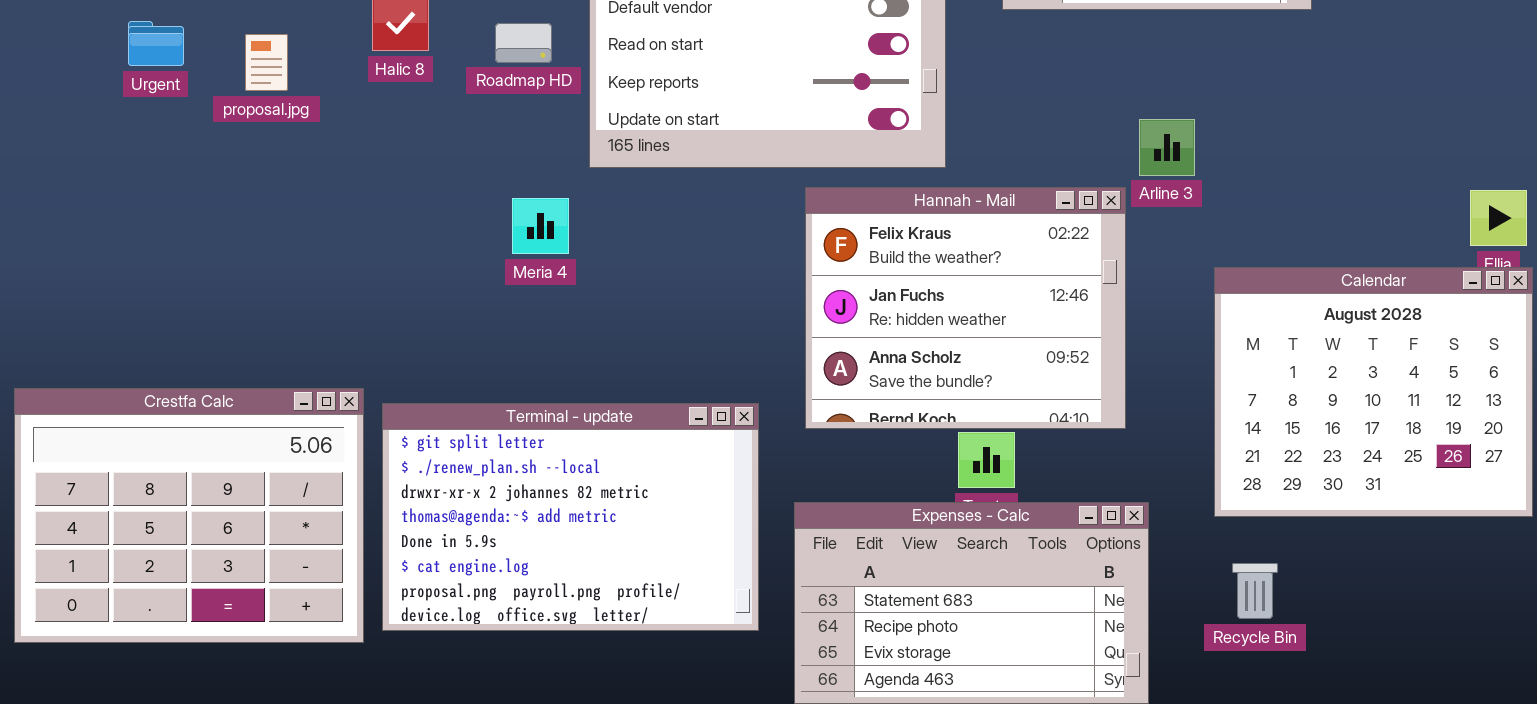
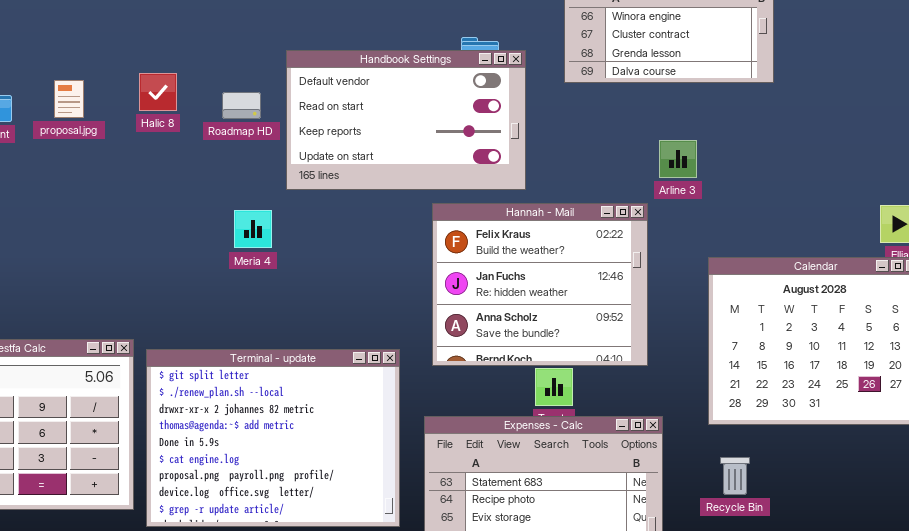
proposal.jpg: [245,34,288,91] -> [54,80,84,118], moved
Arline 3: [1139,119,1195,176] -> [659,140,697,178], moved
Terminal - update: [382,403,759,631] -> [146,349,400,527], resized

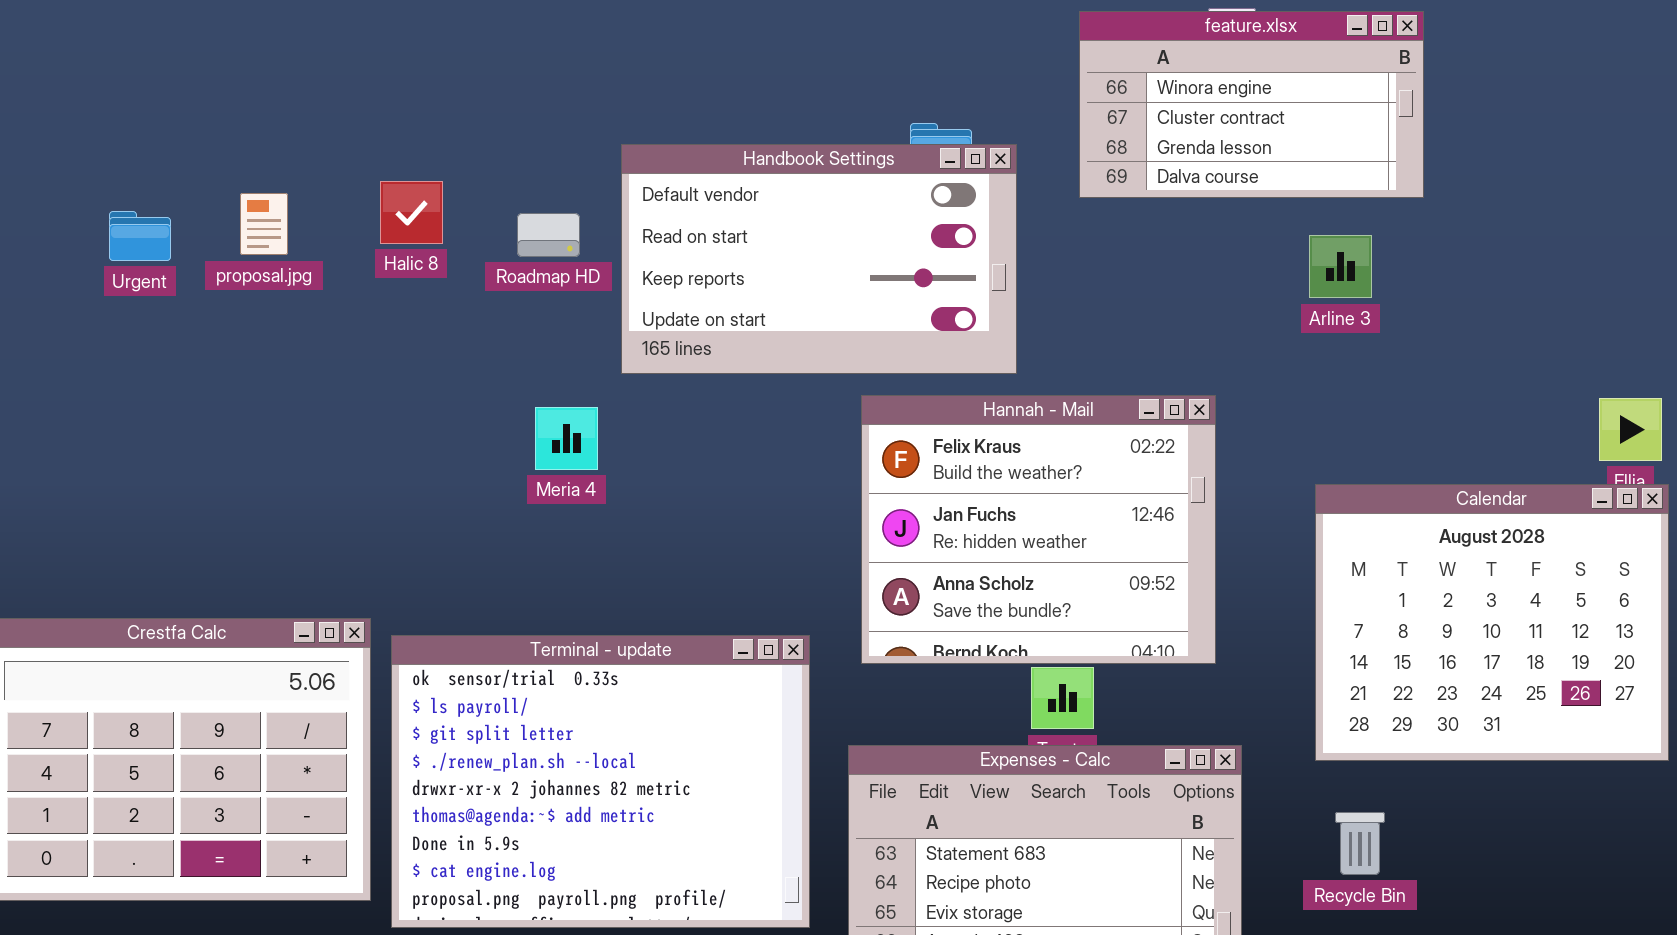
Arline 3: [659,140,697,178] -> [1309,235,1372,298], moved
Terminal - update: [146,349,400,527] -> [391,635,810,928], scrolled up 2 rows

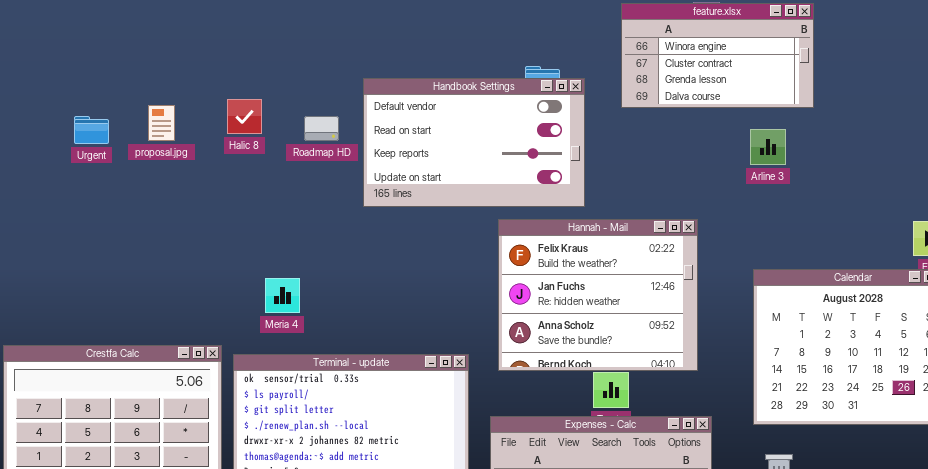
Meria 4: [535,407,598,470] -> [265,278,300,313], moved

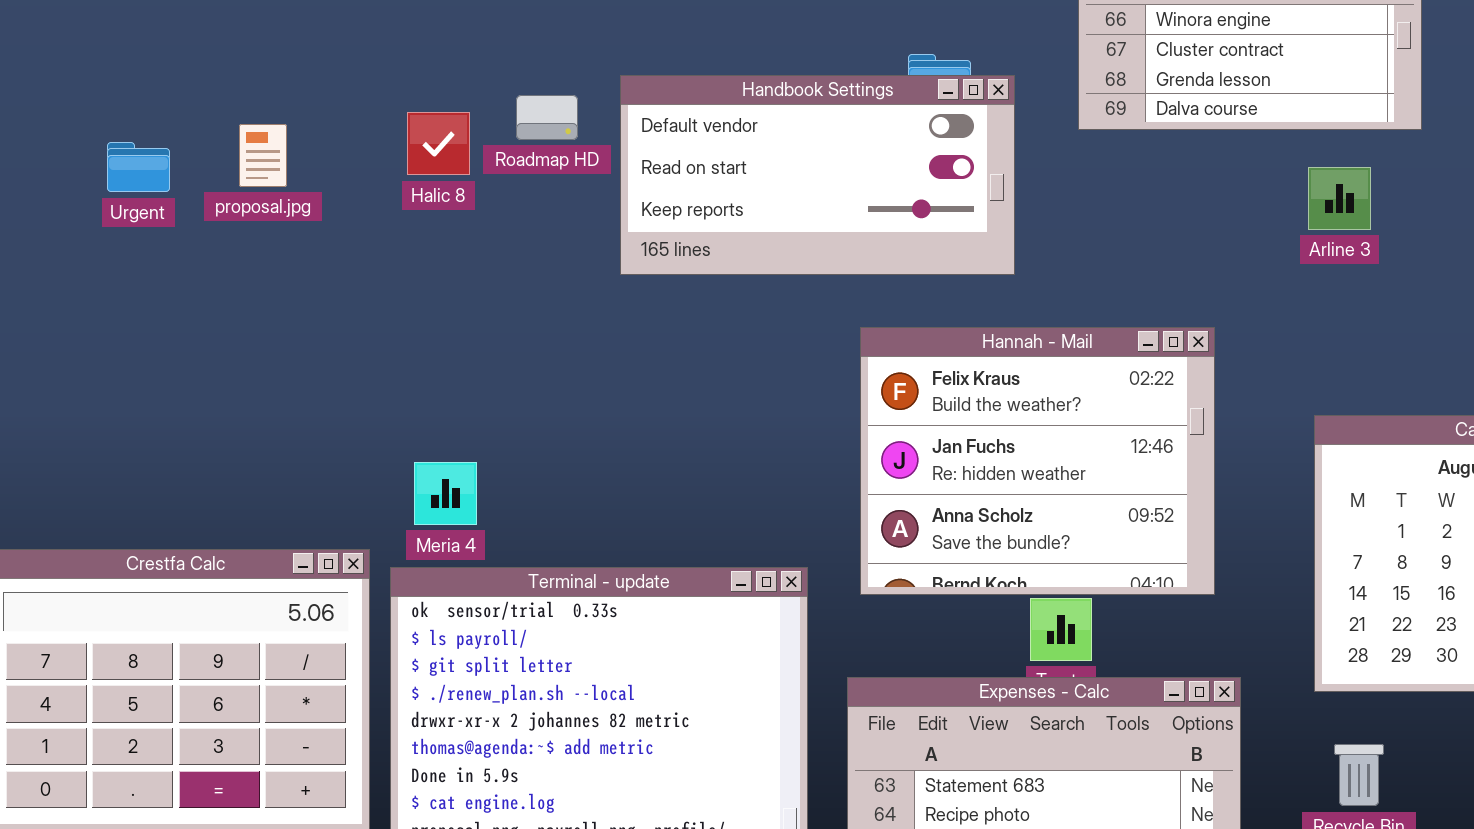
Handbook Settings: [363,78,585,207] -> [620,75,1015,275], resized
Halic 8: [227,99,262,134] -> [407,112,470,175], moved
Roadmap HD: [304,116,339,141] -> [516,95,578,140], moved
Meria 4: [265,278,300,313] -> [414,462,477,525], moved

